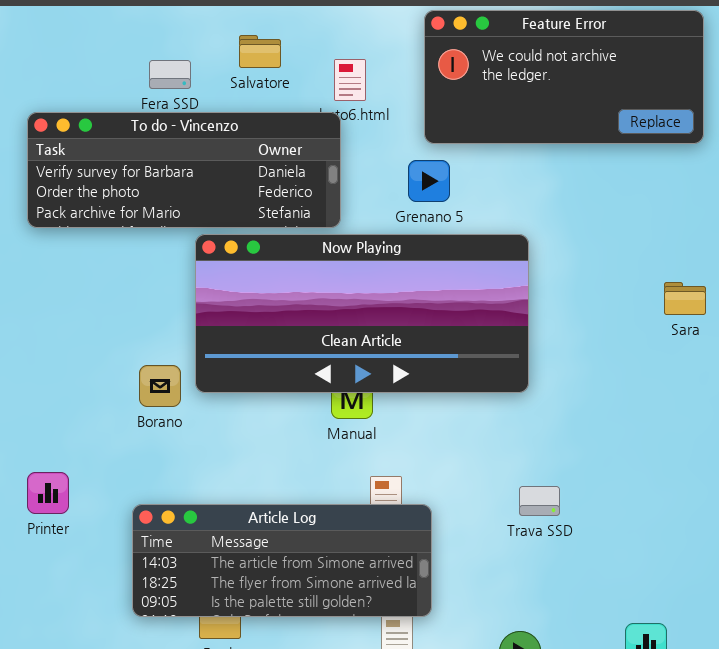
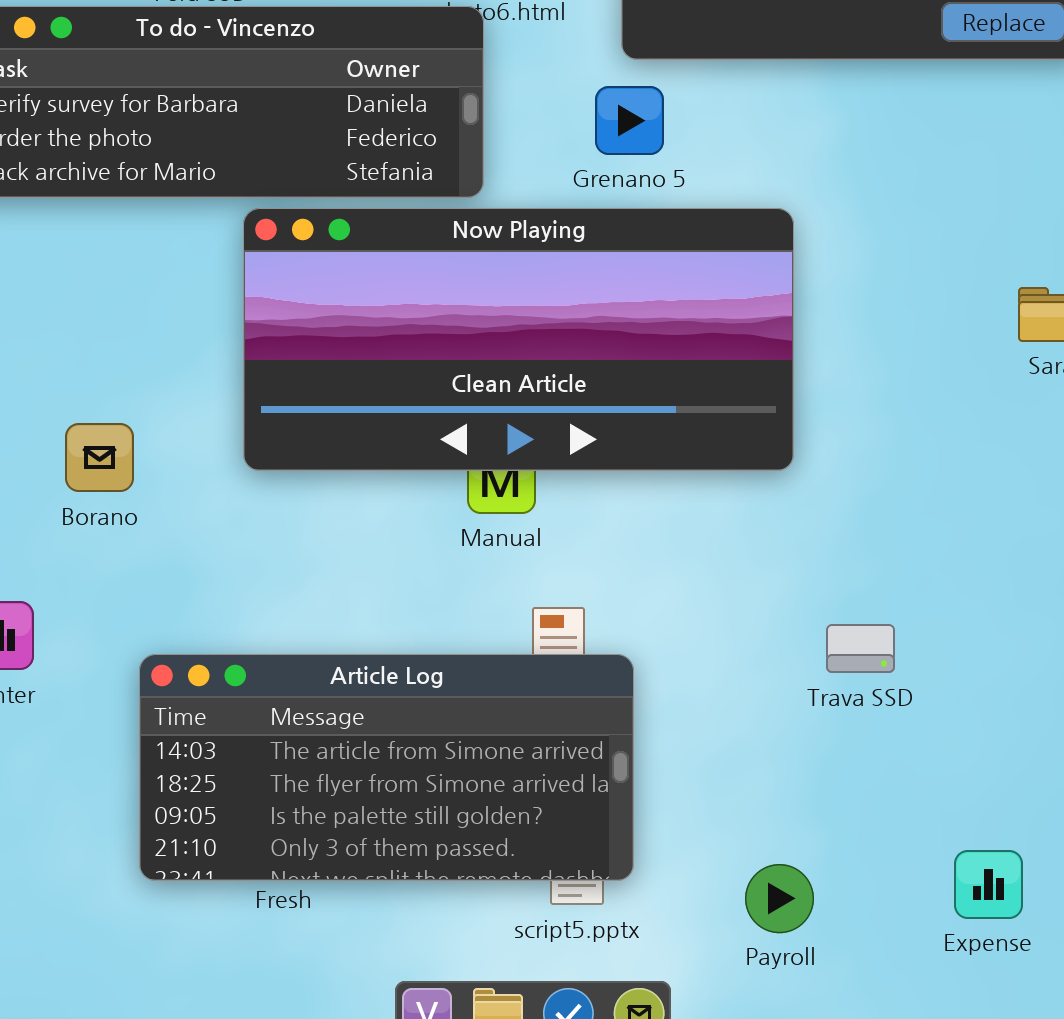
Borano: [139,365,181,407] -> [65,423,134,492], moved
Trava SSD: [519,486,560,516] -> [826,624,895,673], moved
Article Log: [132,504,432,617] -> [139,654,634,881], resized

